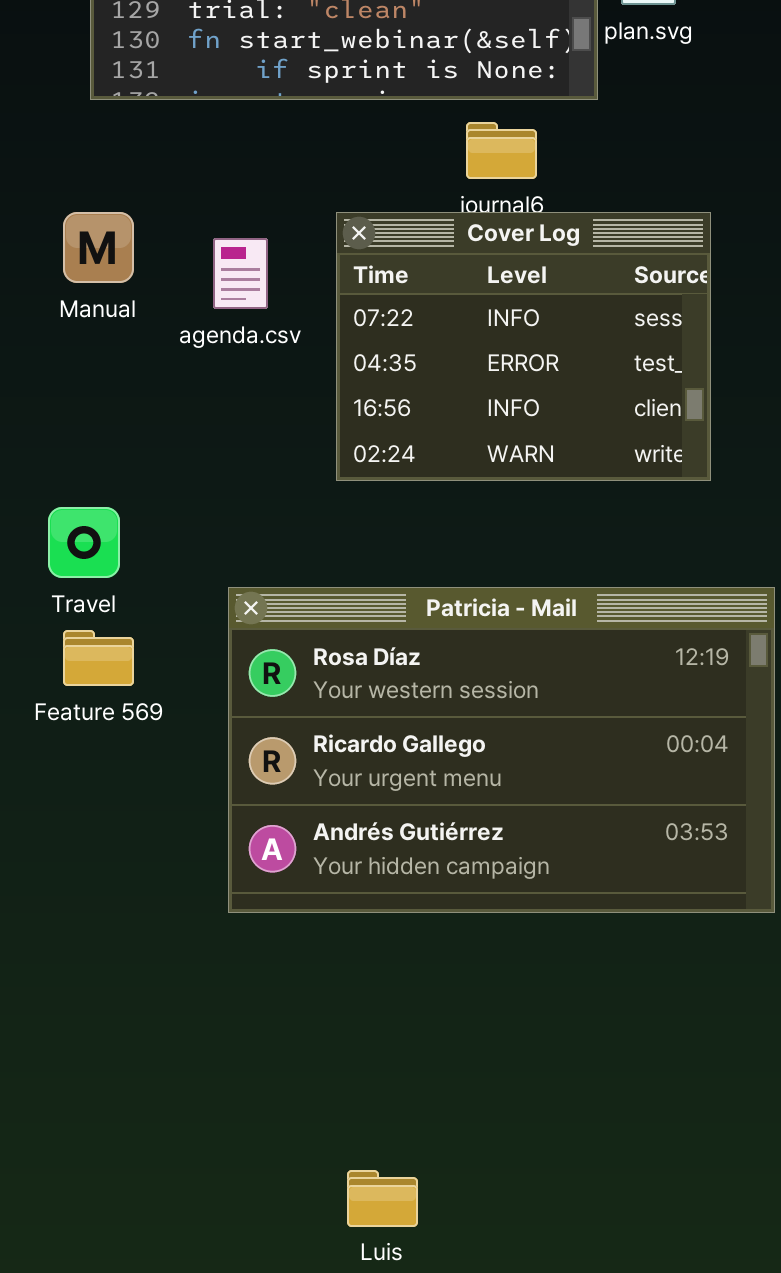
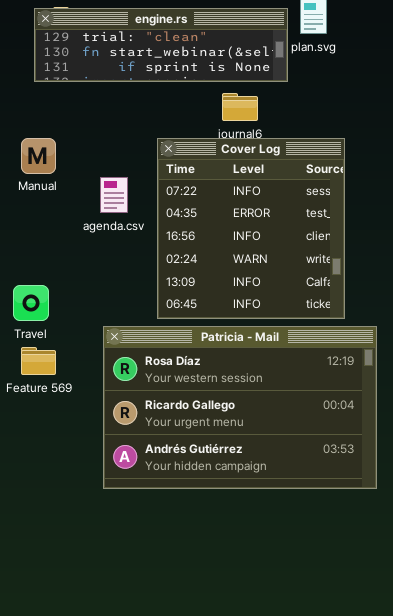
Cover Log: [336,212,711,481] -> [157,138,345,319], resized
agenda.csv: [213,238,268,309] -> [100,177,128,213], moved

